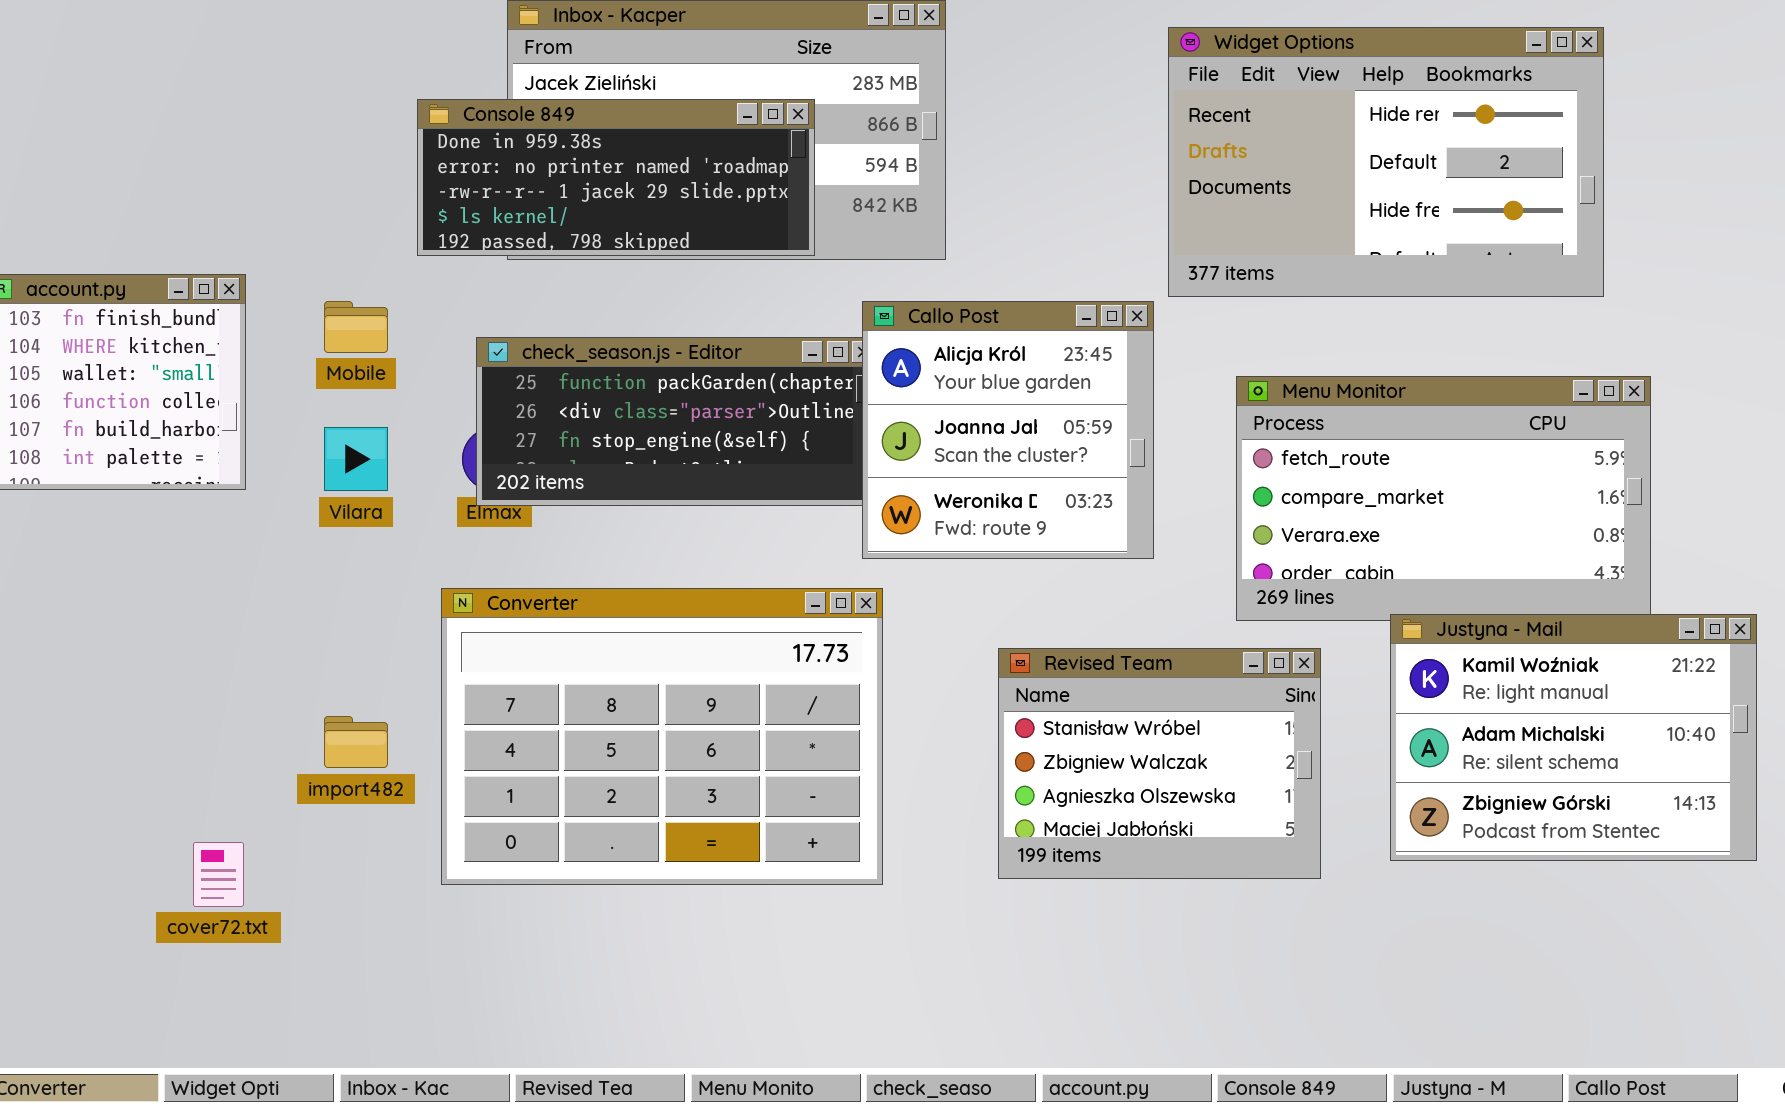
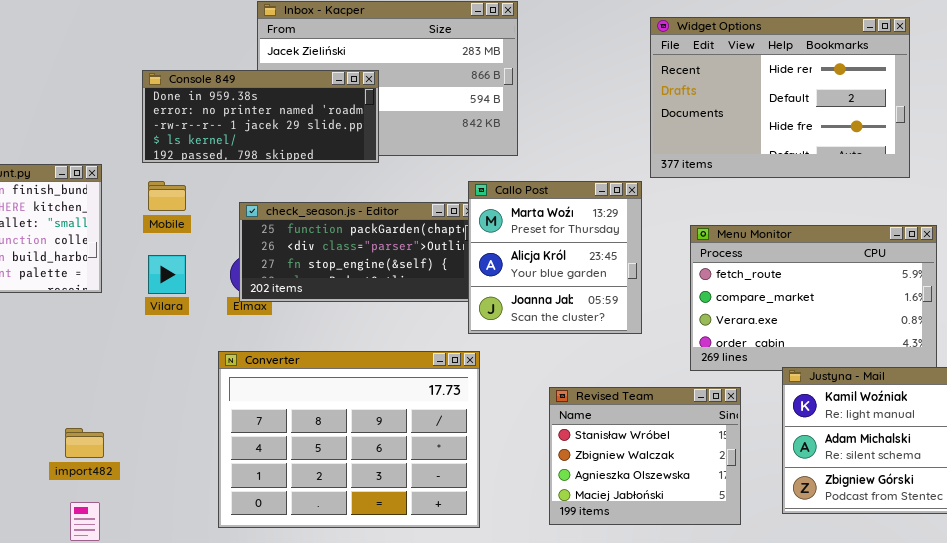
Console 849: [417,99,815,256] -> [142,70,379,163], moved
Callo Post: [862,301,1154,559] -> [468,181,642,334], scrolled up 1 row
import482: [324,716,388,768] -> [65,428,104,458], moved

